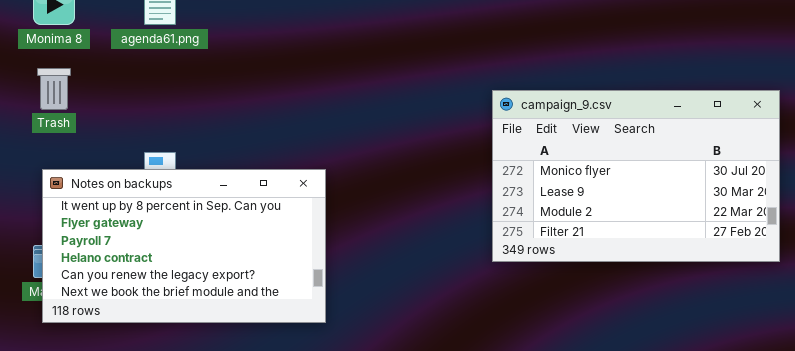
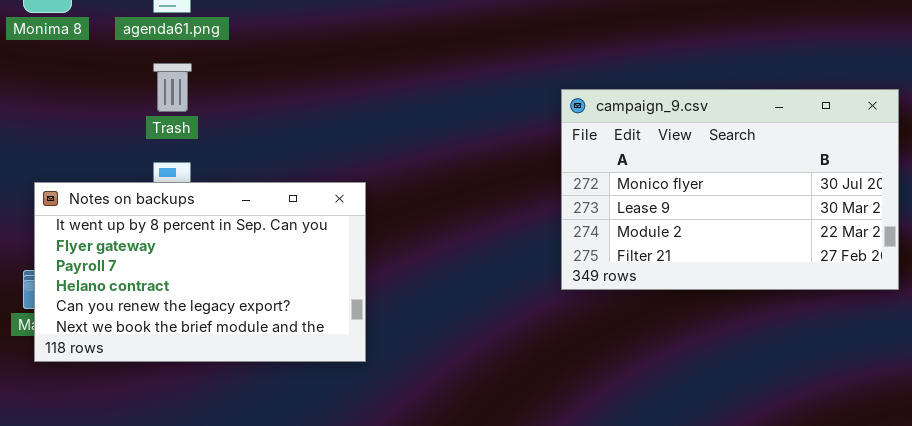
Trash: [37,68,71,110] -> [153,63,192,112], moved

